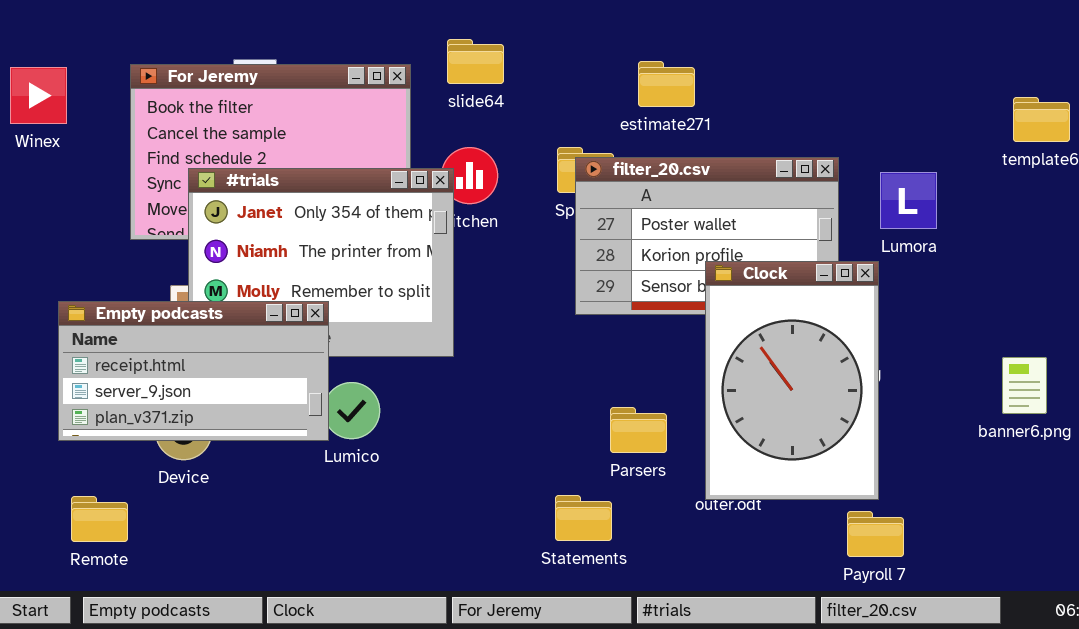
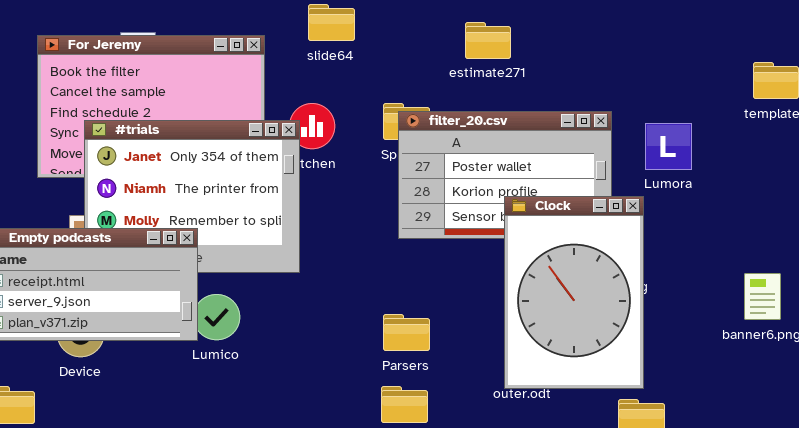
slide64: [447,39,504,84] -> [308,4,355,41], moved
estimate271: [638,61,695,107] -> [465,22,511,59], moved
Parsers: [610,407,667,453] -> [383,314,430,351], moved

